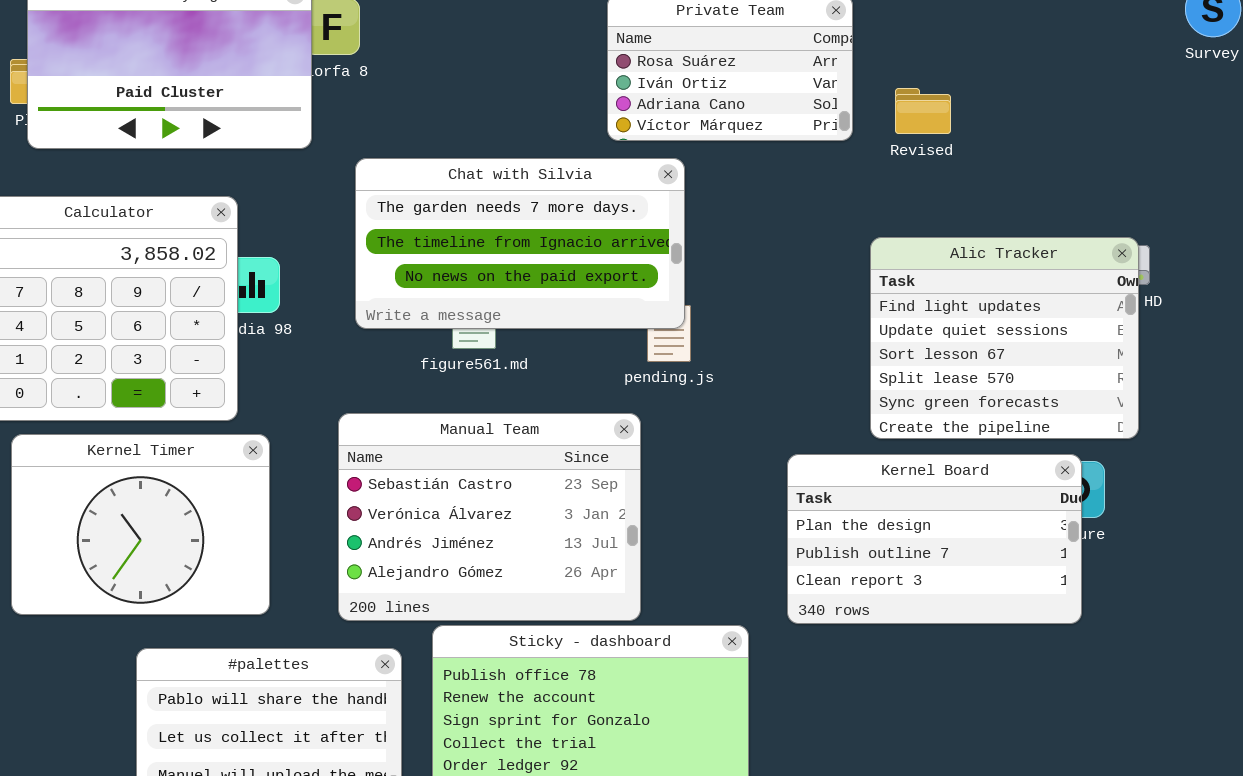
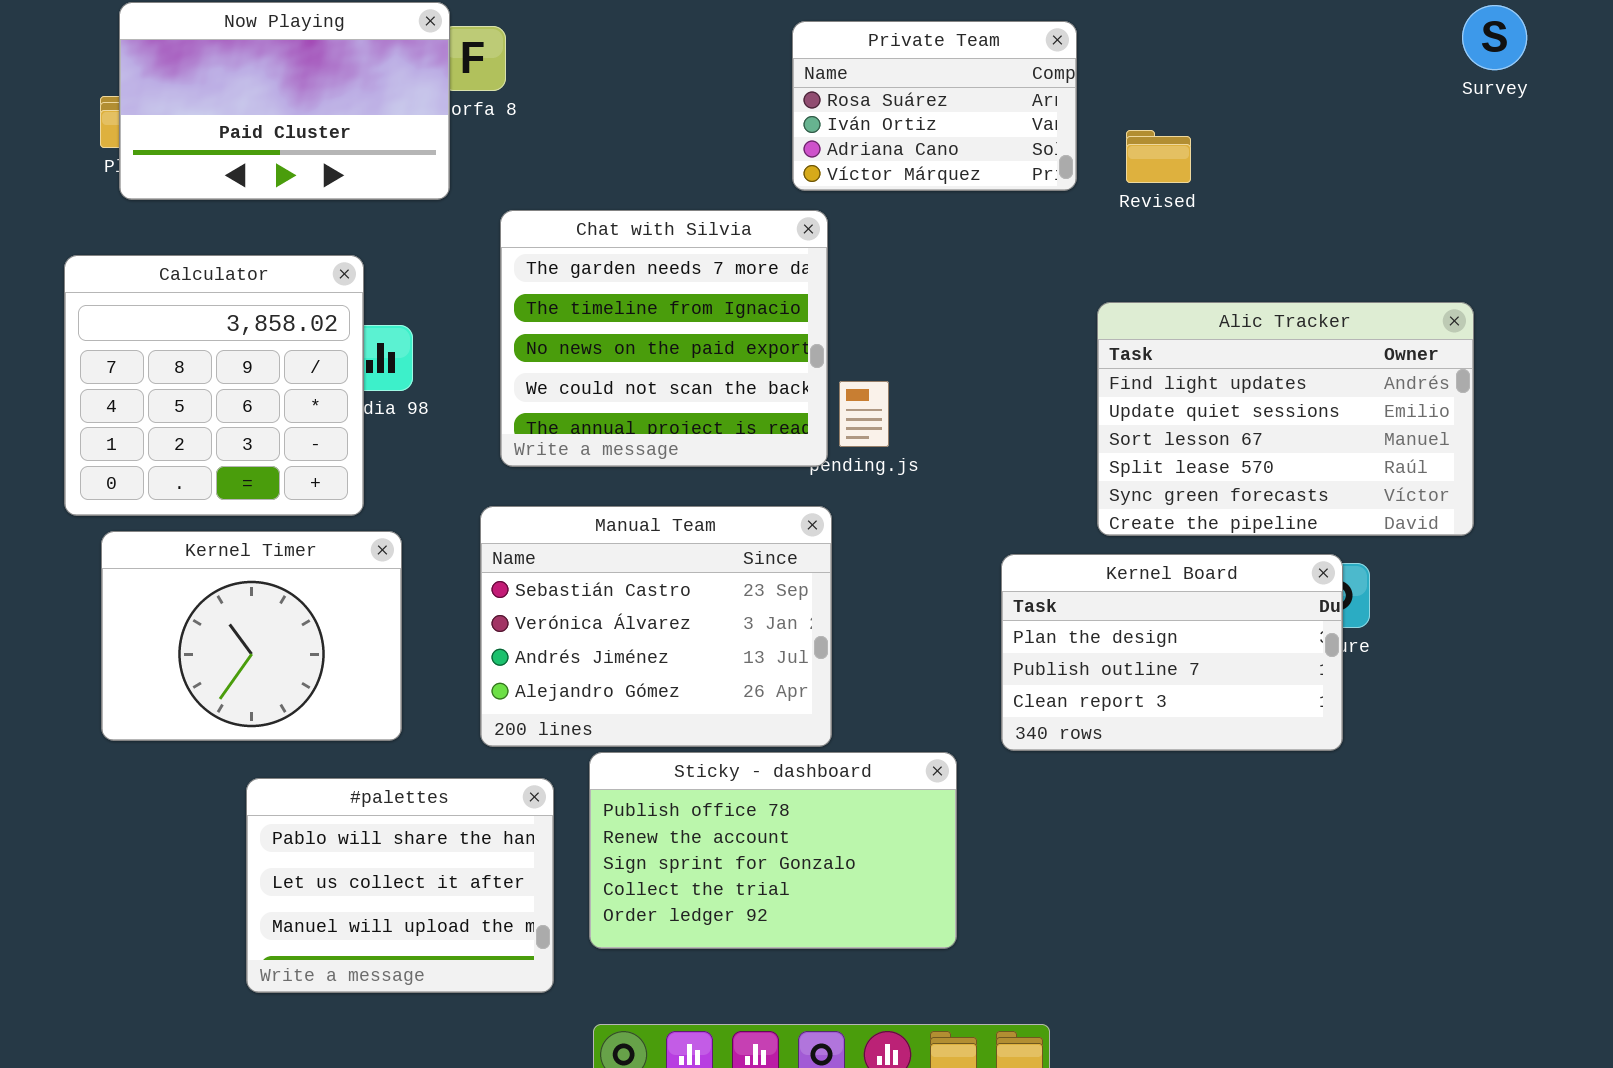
Chat with Silvia: [355,158,685,329] -> [500,210,828,467], resized
Alic Tracker: [870,237,1139,439] -> [1097,302,1474,536], resized

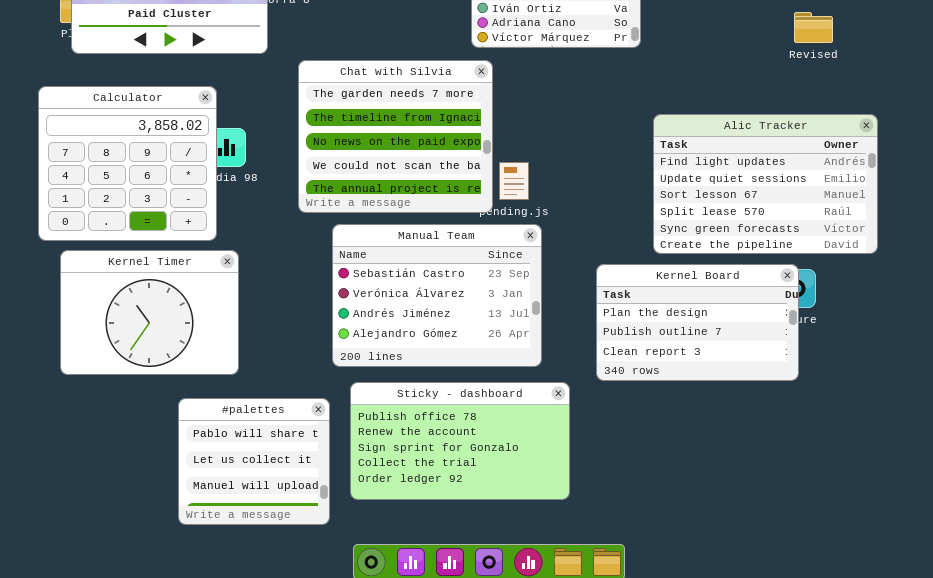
Revised: [1126,130,1191,183] -> [794,12,833,43], moved
Manual Team: [480,506,832,747] -> [332,224,542,367], moved
#palettes: [246,778,554,993] -> [178,398,330,525], resized

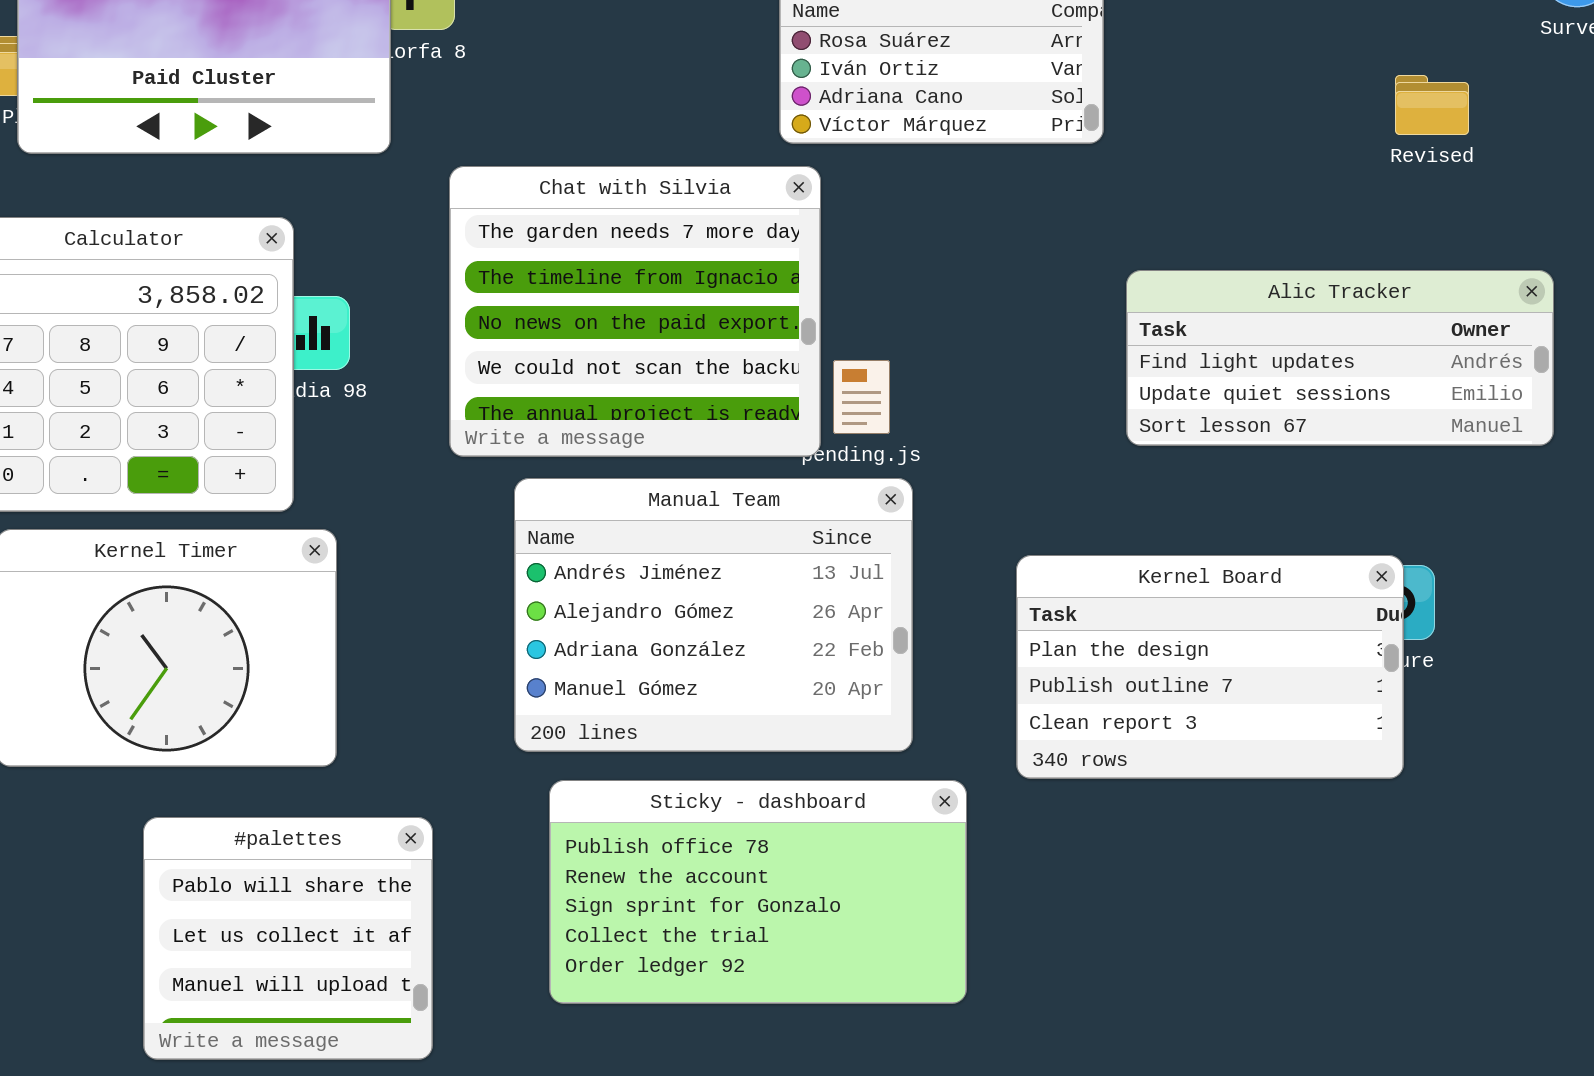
Alic Tracker: [653,114,878,254] -> [1126,270,1554,446], resized
Manual Team: [332,224,542,367] -> [514,478,913,752], scrolled down 2 rows
#palettes: [178,398,330,525] -> [143,817,433,1060], moved

